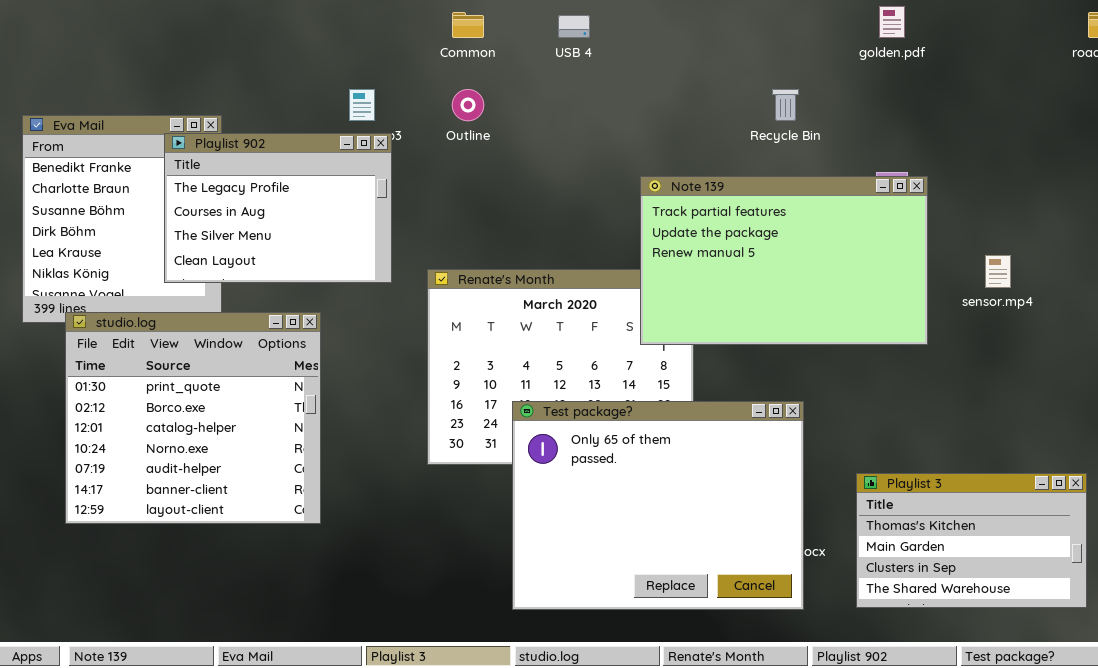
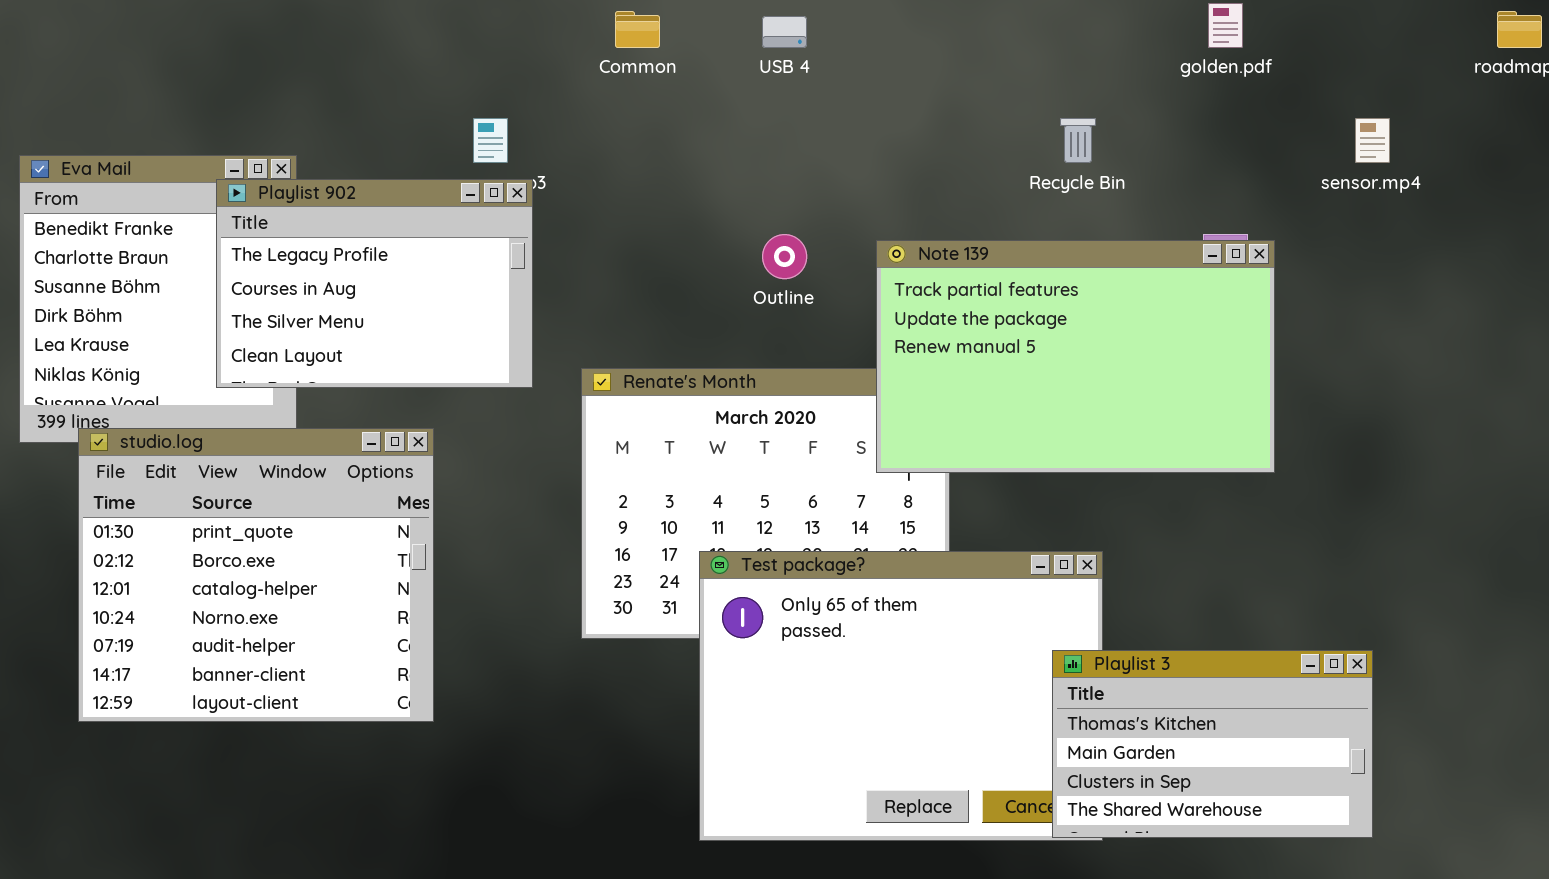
Outline: [452,89,484,121] -> [762,234,807,279], moved
sensor.mp4: [985,255,1011,288] -> [1355,118,1390,163], moved
Playlist 3: [856,473,1087,608] -> [1052,650,1373,838], moved

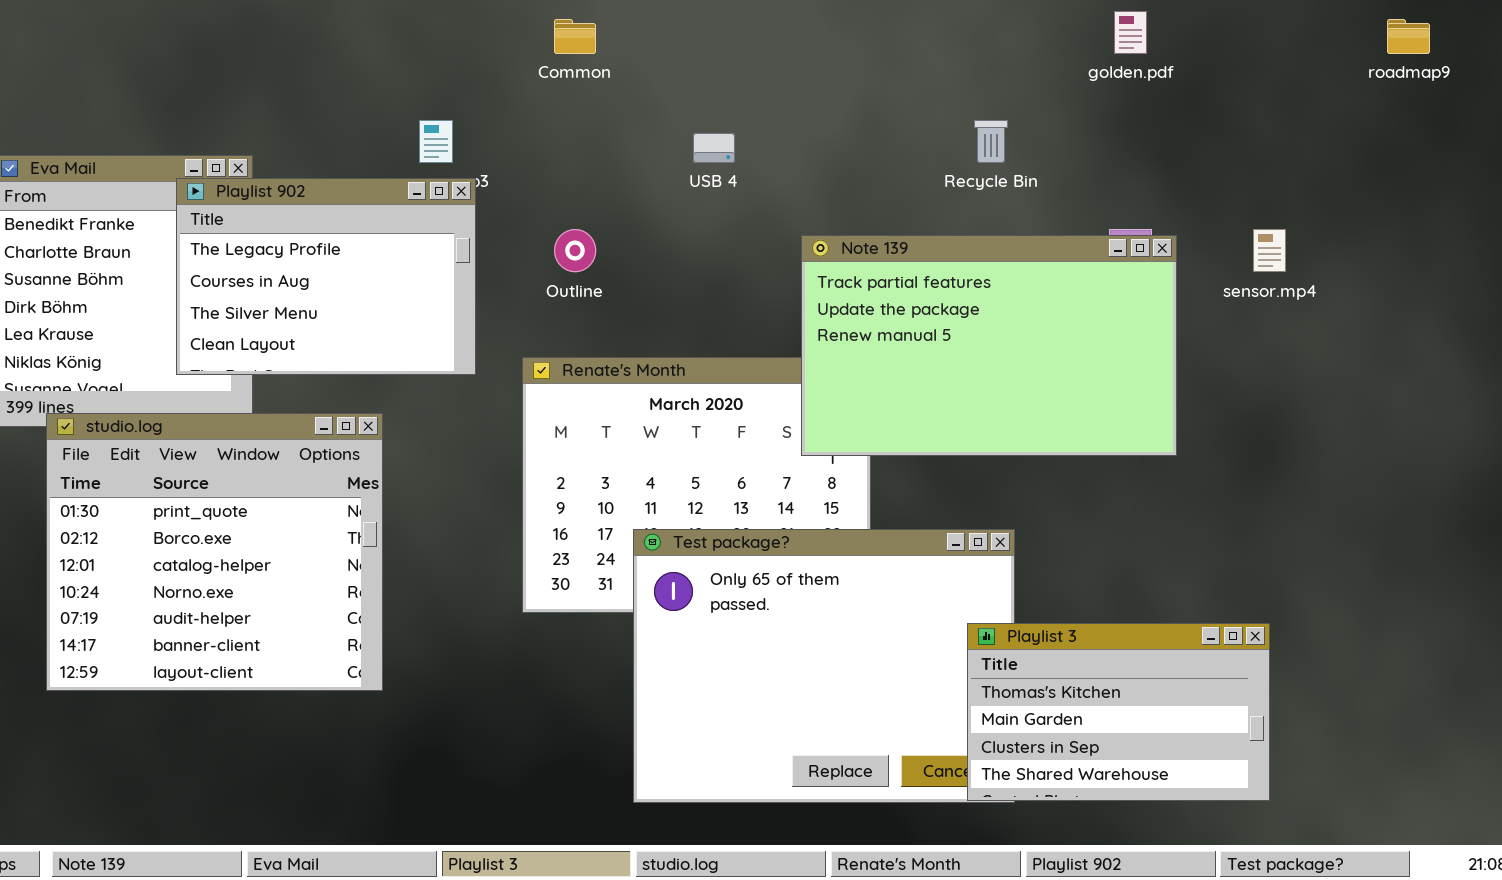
USB 4: [762,16,807,48] -> [693,133,735,163], moved
sensor.mp4: [1355,118,1390,163] -> [1253,229,1286,272], moved
Outline: [762,234,807,279] -> [554,229,596,272], moved

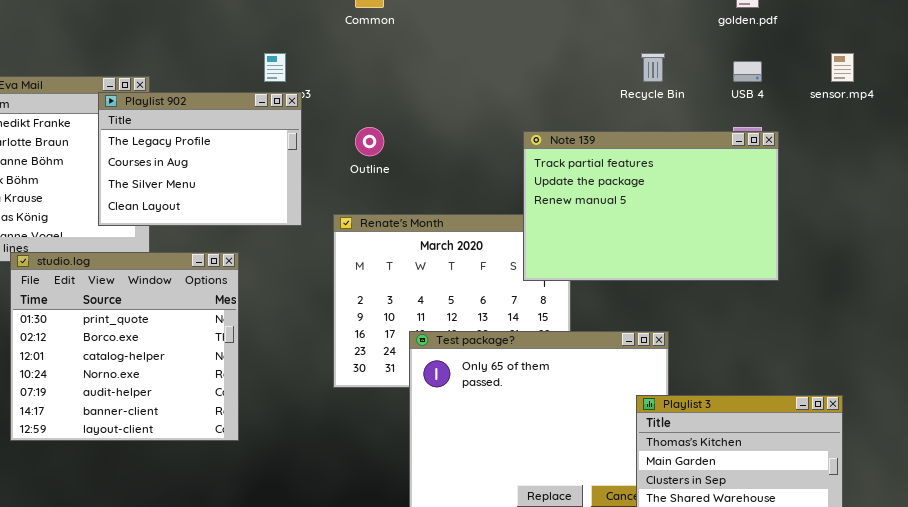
USB 4: [693,133,735,163] -> [733,61,762,82], moved
sensor.mp4: [1253,229,1286,272] -> [831,53,854,82], moved

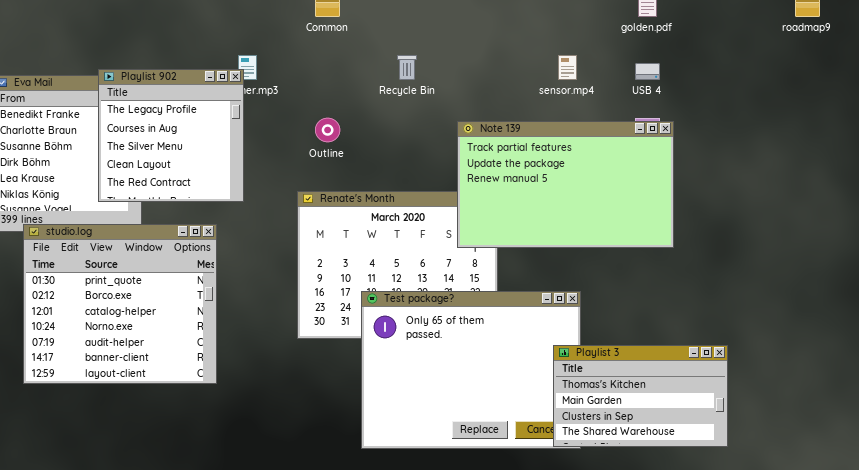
Recycle Bin: [641,53,665,82] -> [397,55,417,80], moved
sensor.mp4: [831,53,854,82] -> [558,55,577,80], moved
Playlist 902: [98,92,302,226] -> [98,69,244,202], resized

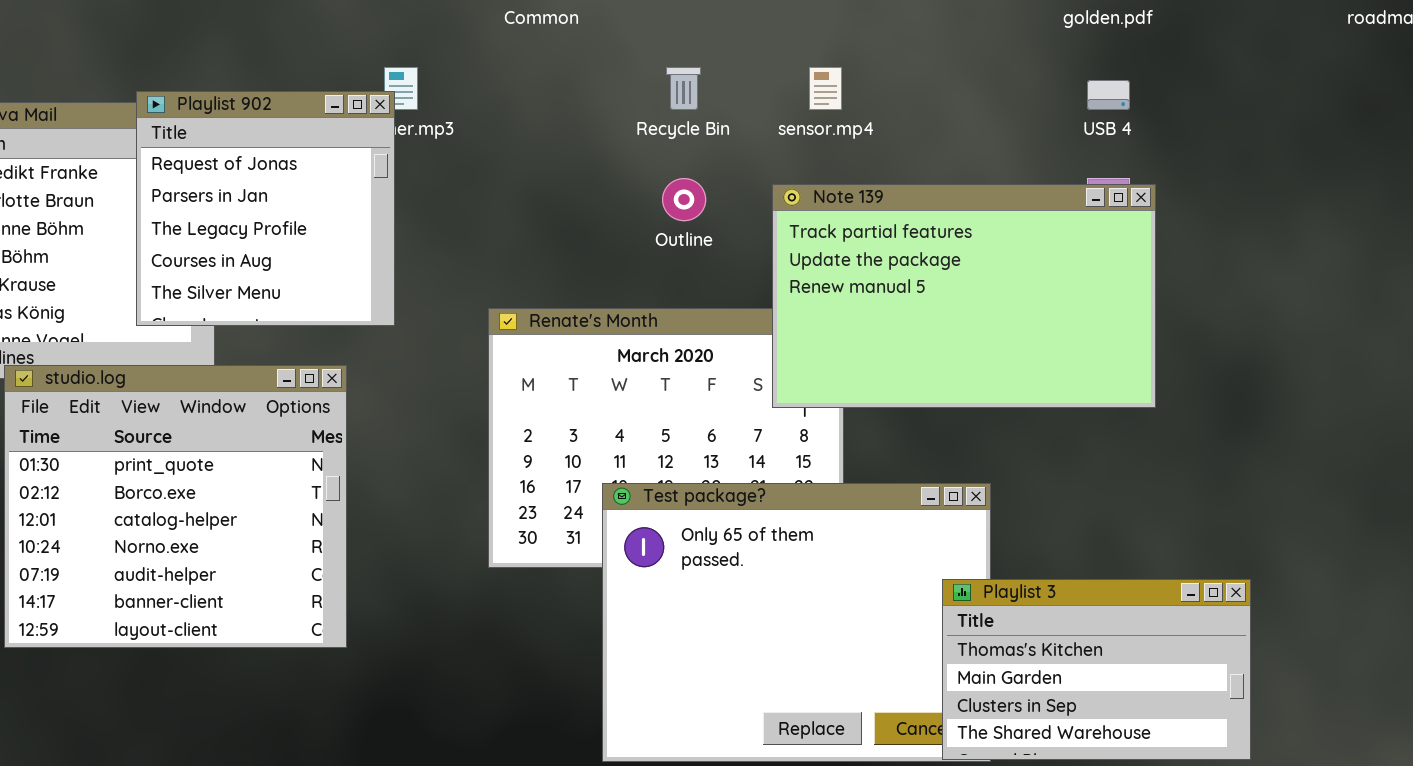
sensor.mp4: [558,55,577,80] -> [809,67,842,110], moved
Playlist 902: [98,69,244,202] -> [136,91,395,326], scrolled up 2 rows
Outline: [315,118,340,142] -> [662,178,706,221], moved

